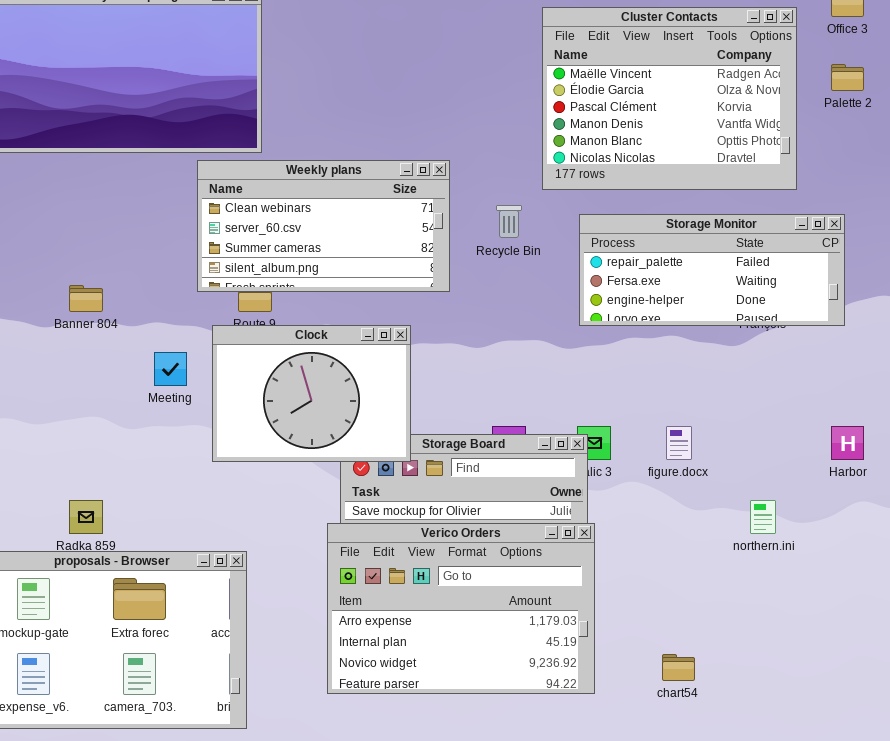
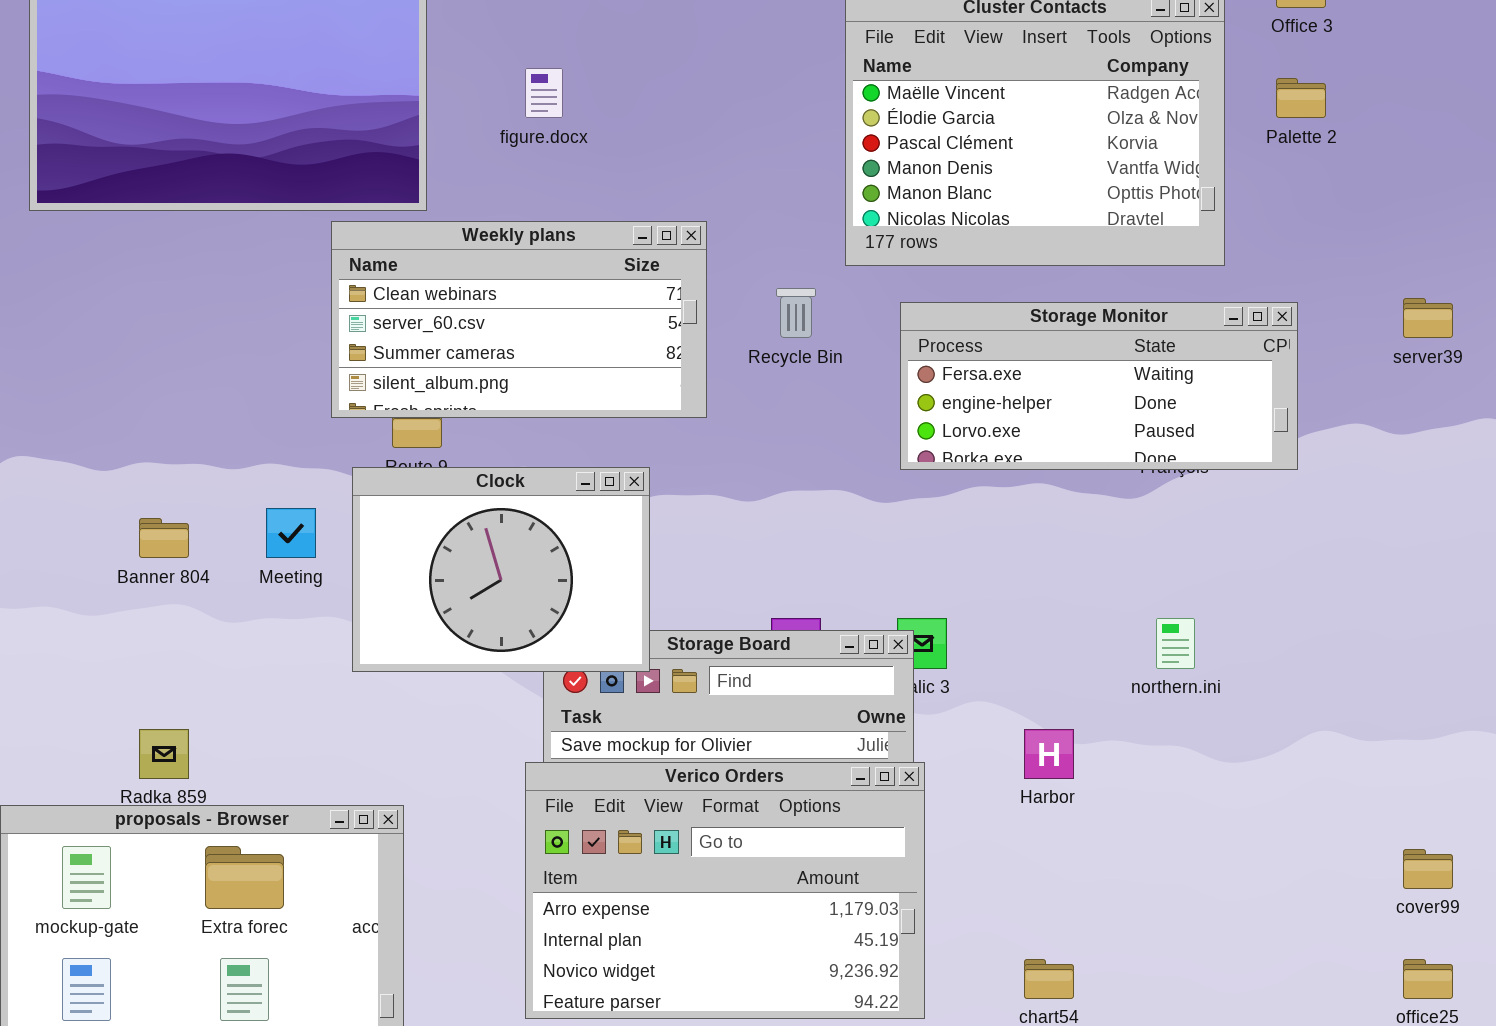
Storage Monitor: [579,214,845,326] -> [900,302,1298,470], scrolled down 1 row
Banner 804: [69,285,103,312] -> [139,518,189,558], moved
figure.docx: [666,426,692,460] -> [525,68,563,118], moved
Harbor: [831,426,864,460] -> [1024,729,1074,779], moved
northern.ini: [750,500,776,534] -> [1156,618,1195,669], moved

